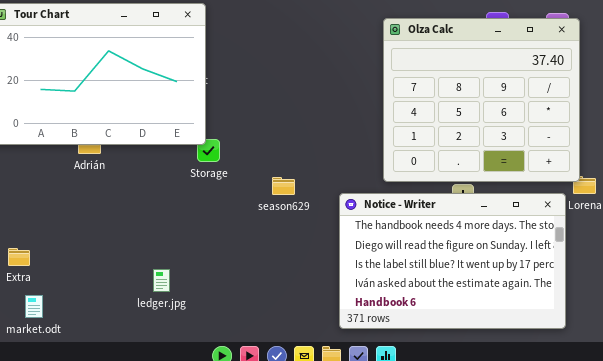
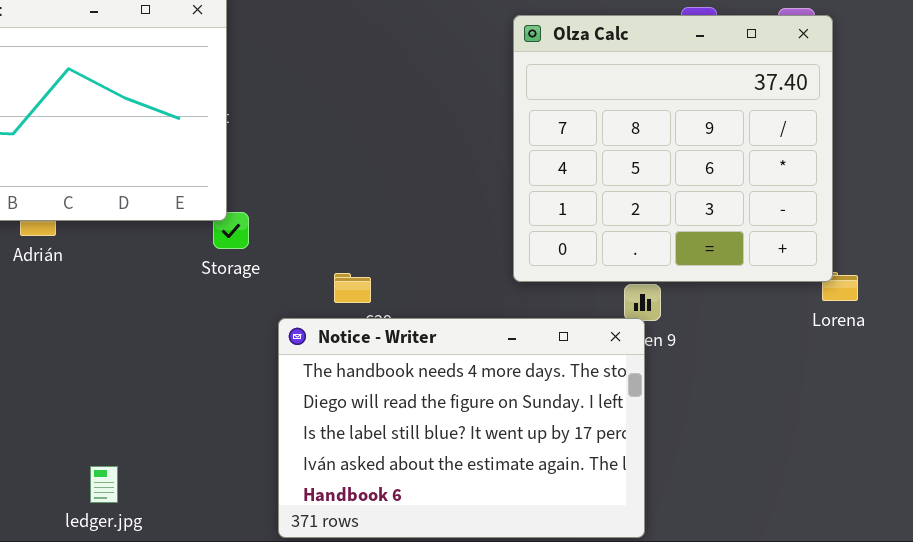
Notice - Writer: [339,193,566,329] -> [278,318,645,538], moved
ledger.jpg: [153,269,170,292] -> [90,466,118,503], moved

